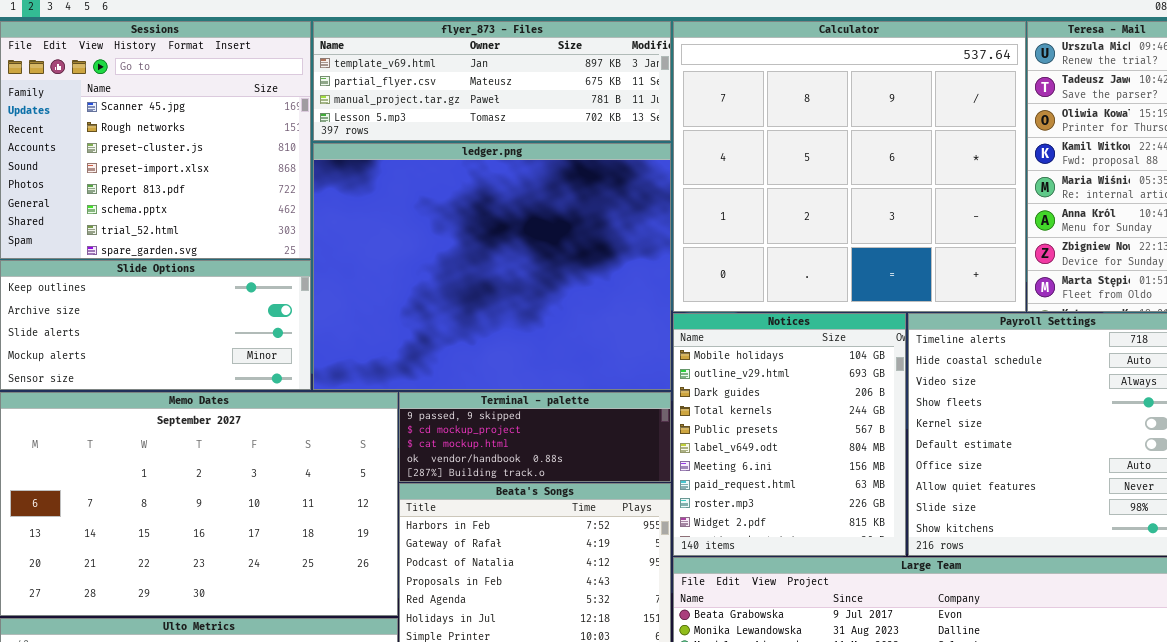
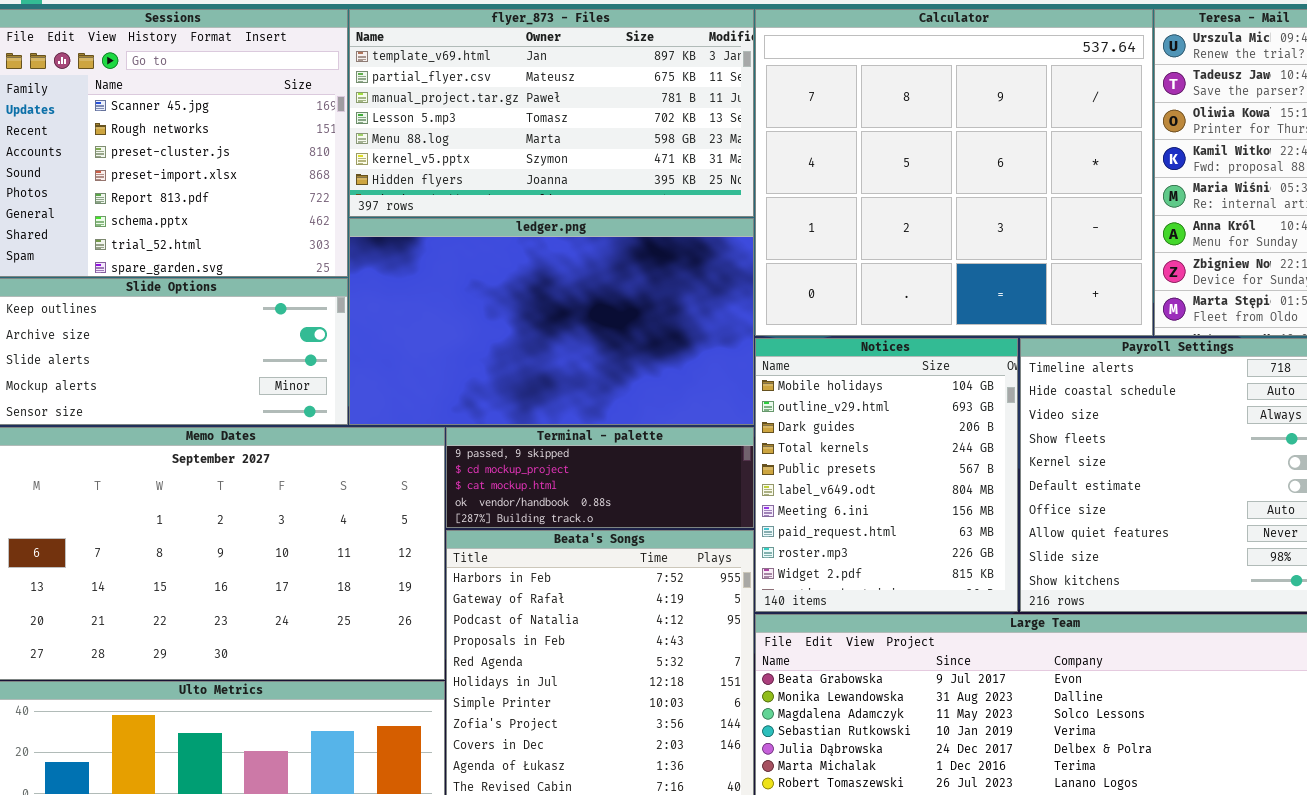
flyer_873 - Files: [313,21,671,141] -> [349,9,754,217], resized
ledger.png: [313,143,671,390] -> [349,218,754,425], resized

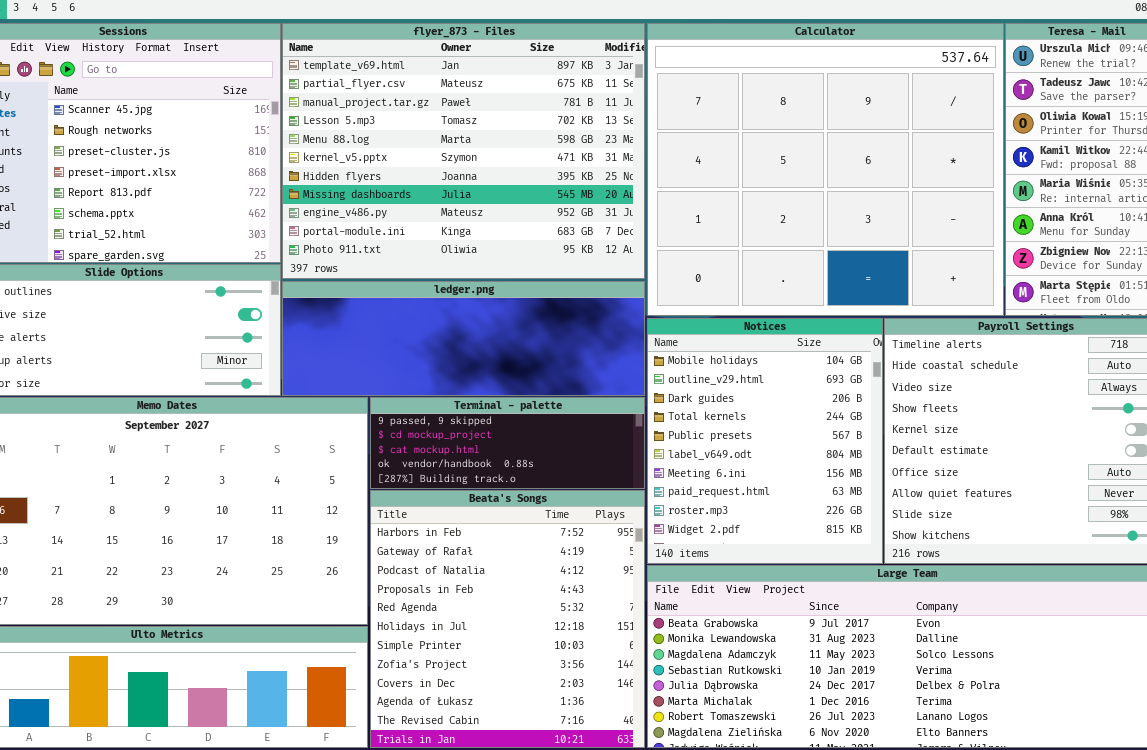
flyer_873 - Files: [349,9,754,217] -> [282,23,645,279], resized
ledger.png: [349,218,754,425] -> [282,281,645,396], resized

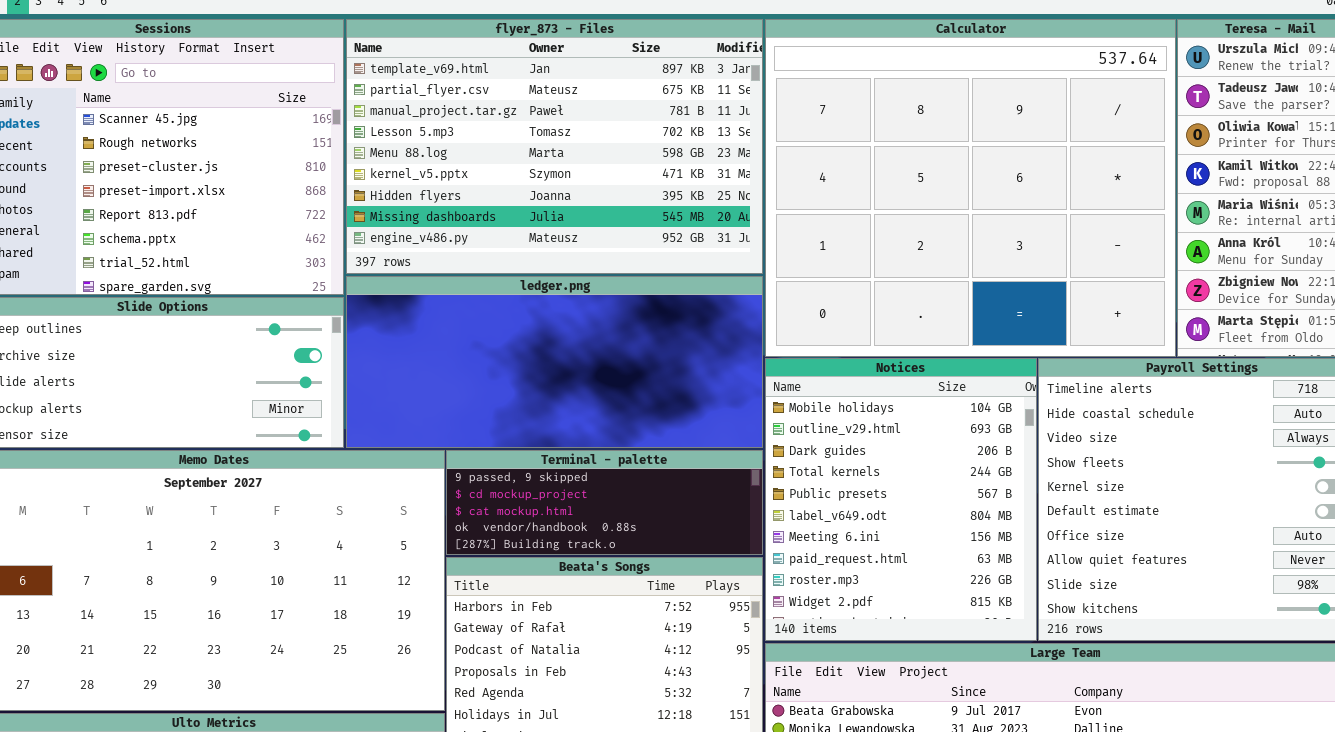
flyer_873 - Files: [282,23,645,279] -> [346,19,763,274], resized
ledger.png: [282,281,645,396] -> [346,276,763,448], resized

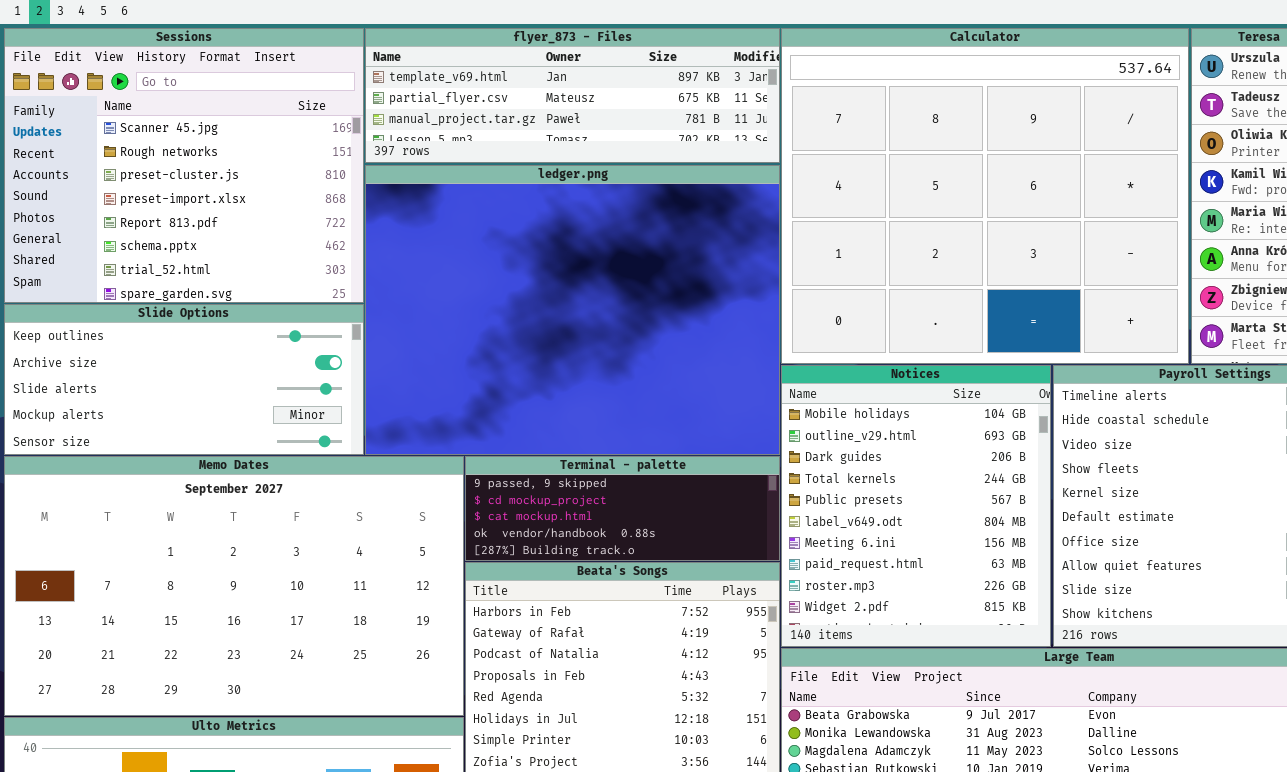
flyer_873 - Files: [346,19,763,274] -> [365,28,780,163], resized
ledger.png: [346,276,763,448] -> [365,165,780,455], resized

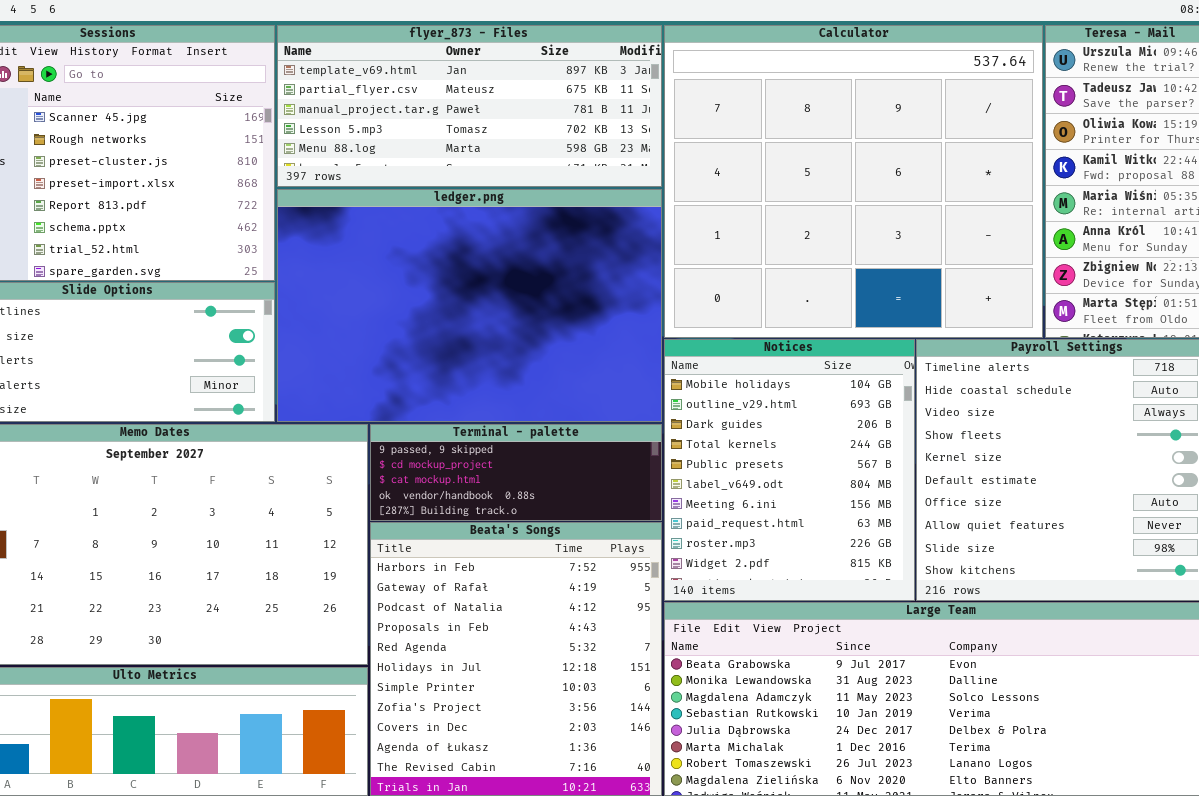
flyer_873 - Files: [365,28,780,163] -> [277,25,662,187], resized
ledger.png: [365,165,780,455] -> [277,189,662,422], resized

